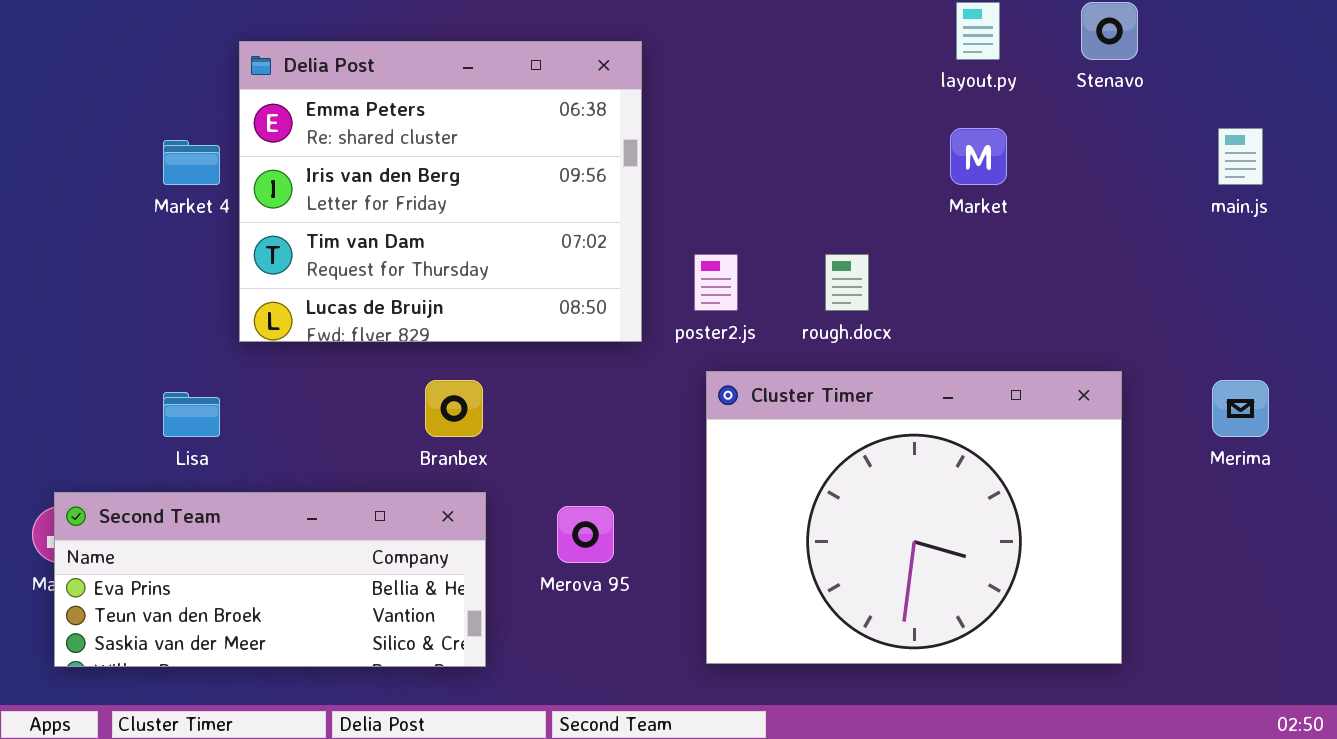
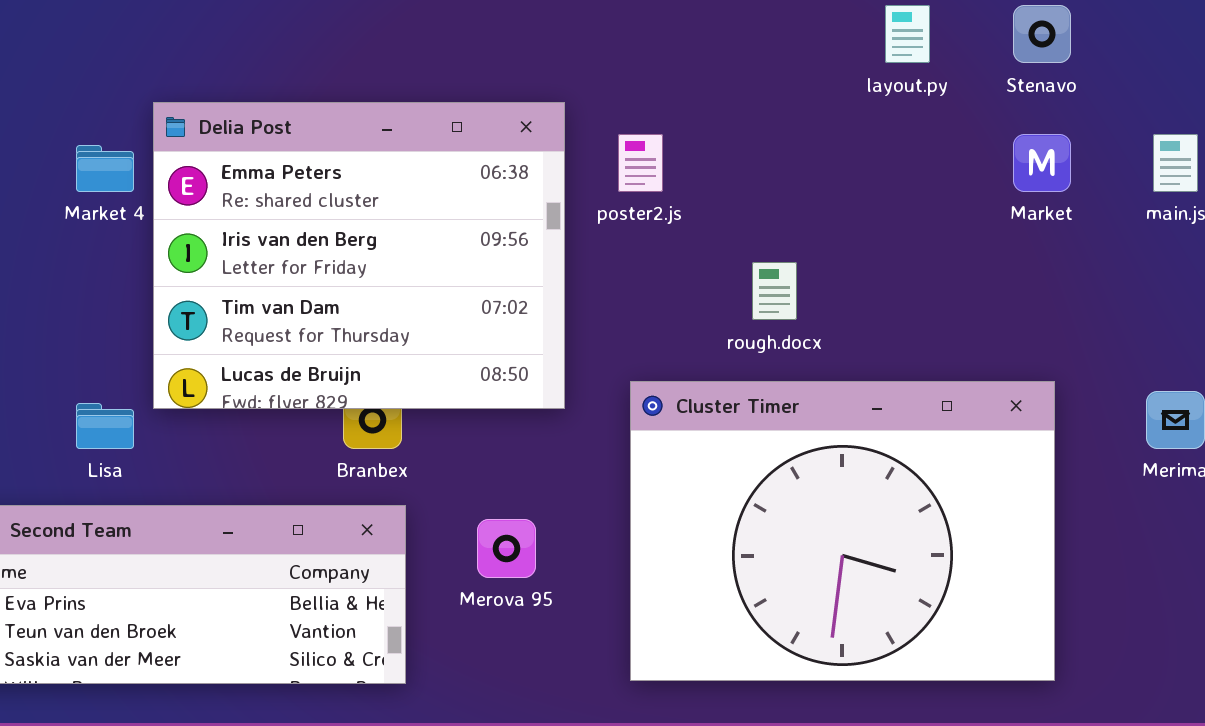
Delia Post: [239,41,642,342] -> [153,102,565,409], moved
Market: [950,128,1007,185] -> [1013,134,1071,192], moved
poster2.js: [694,254,738,311] -> [618,134,663,192], moved

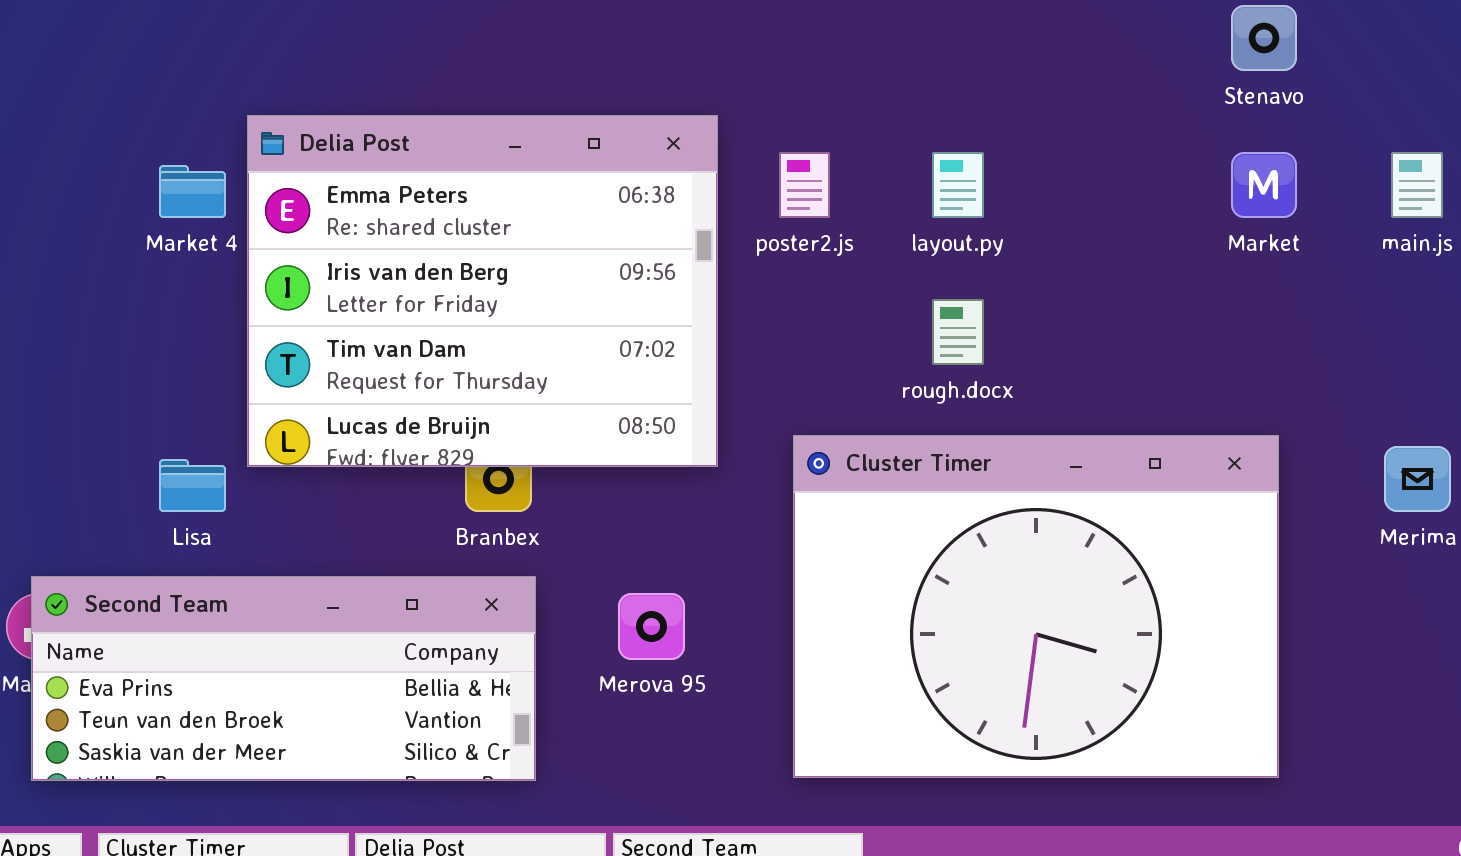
layout.py: [885,5,930,63] -> [932,152,984,218], moved

